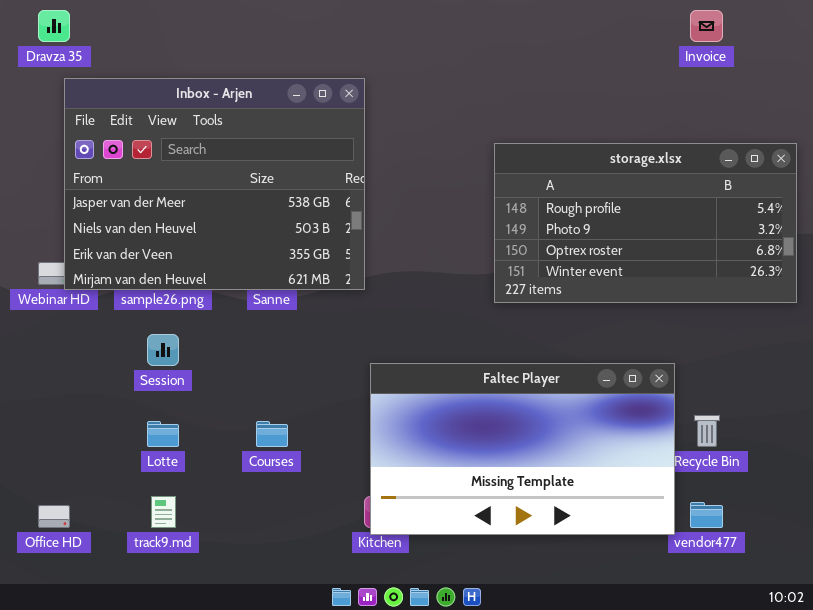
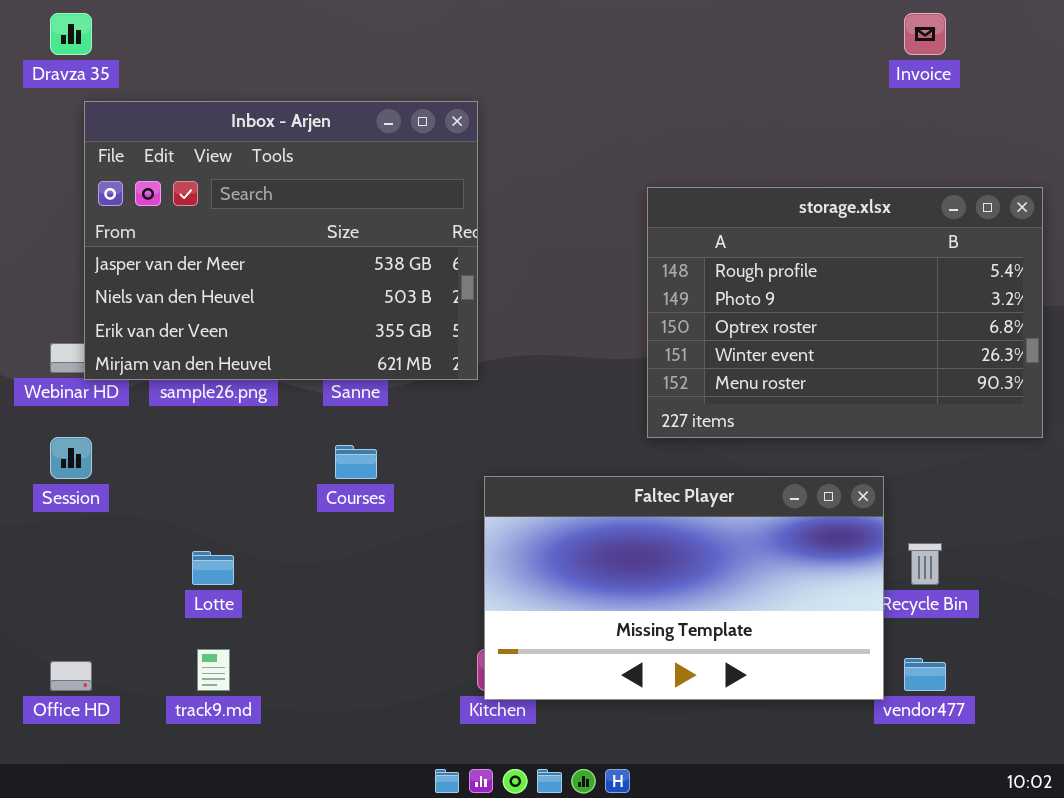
storage.xlsx: [494,143,797,303] -> [647,187,1043,438], resized
Session: [147,334,179,366] -> [50,437,92,479], moved
Courses: [256,421,288,447] -> [335,445,377,479], moved

